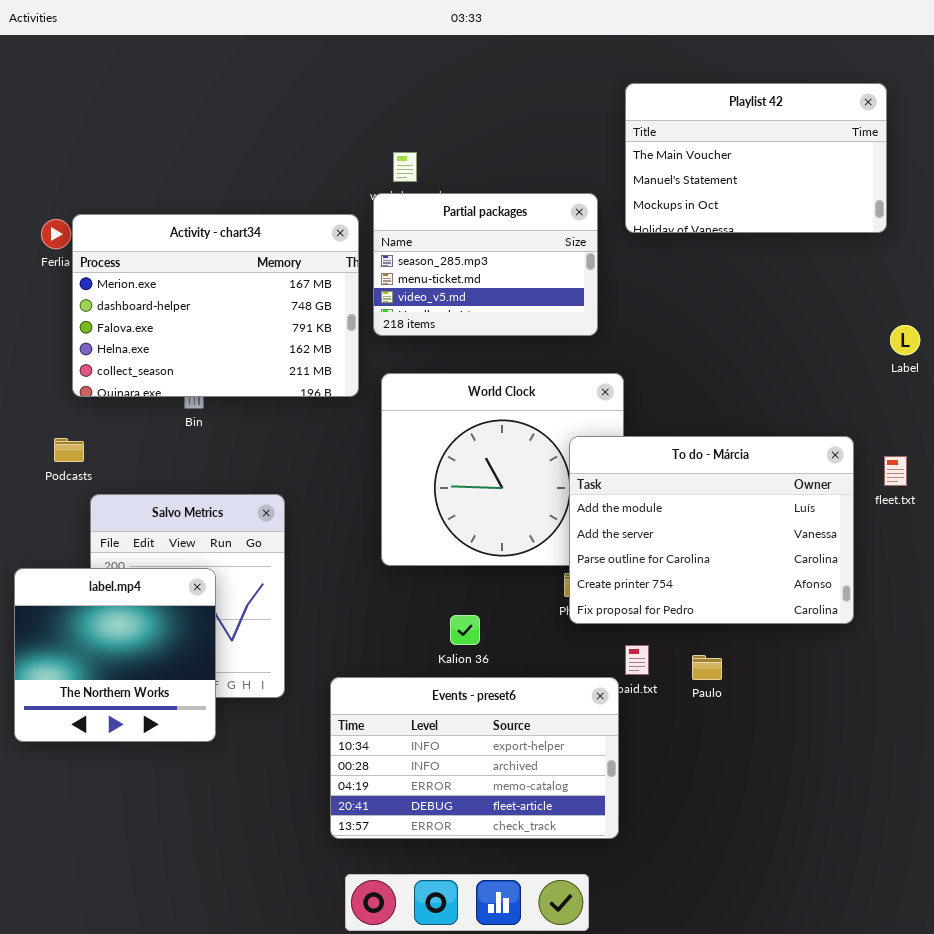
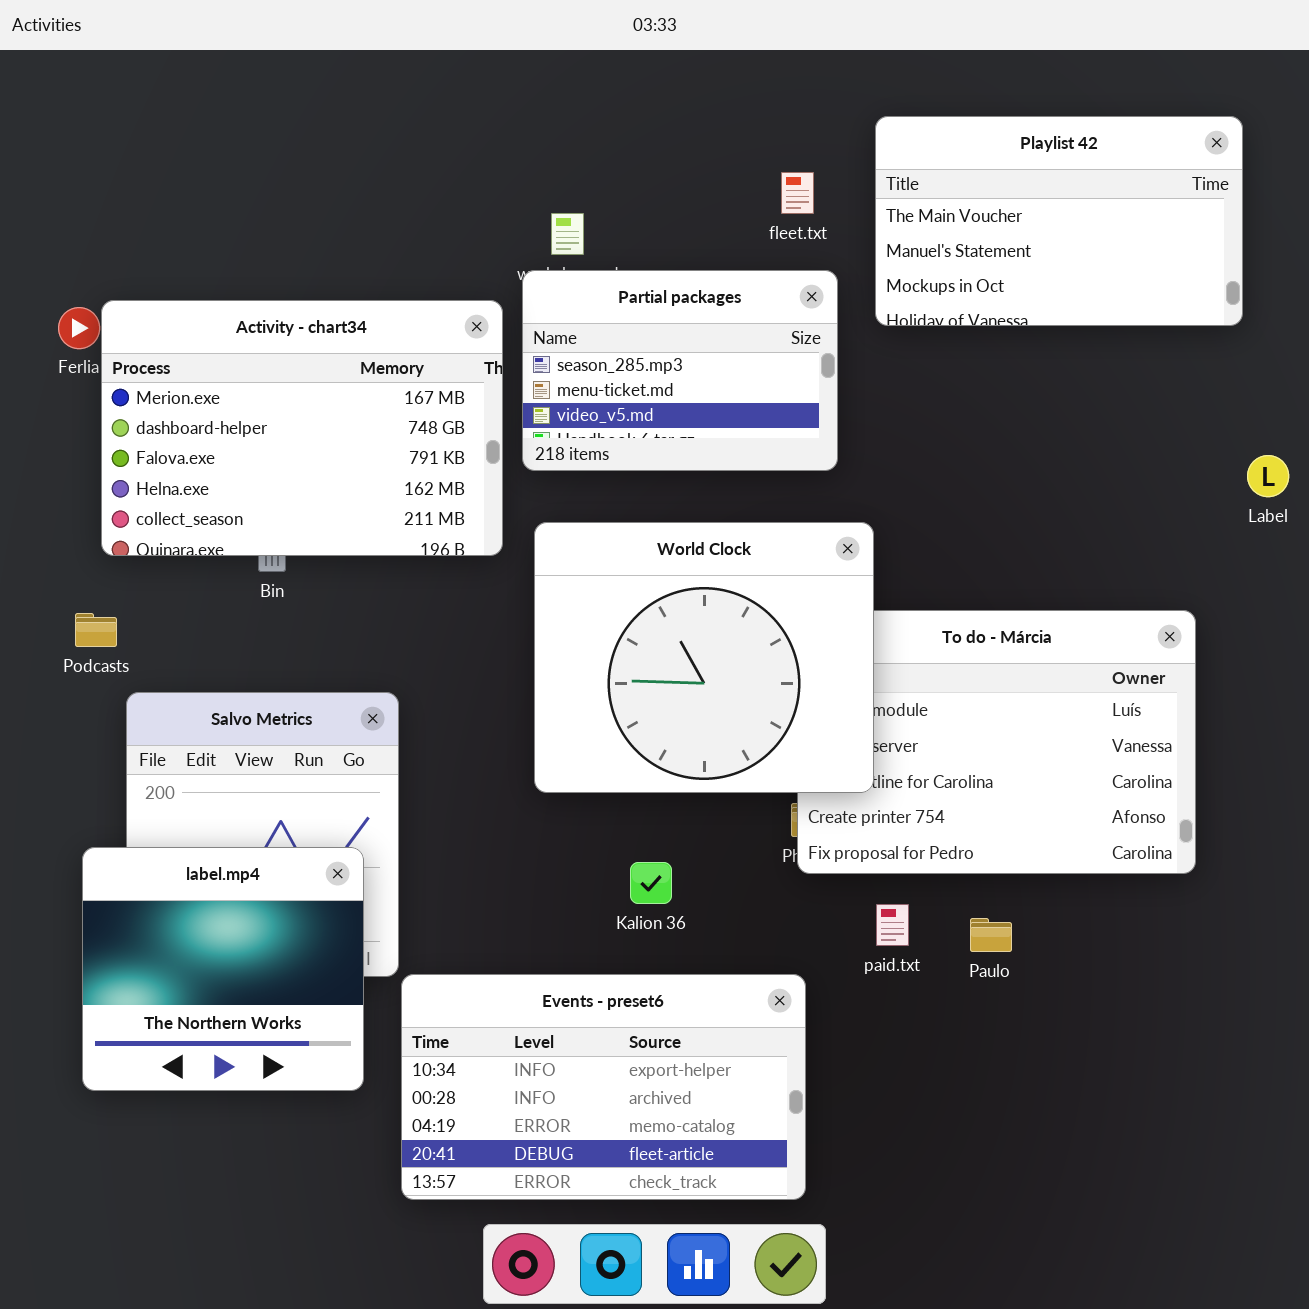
World Clock: [381,373,624,566] -> [534,522,874,793], raised
fleet.txt: [884,456,907,486] -> [781,172,814,214], moved
label.mp4: [14,568,216,742] -> [82,847,364,1091], moved
Events - preset6: [330,677,619,839] -> [401,974,806,1200], moved

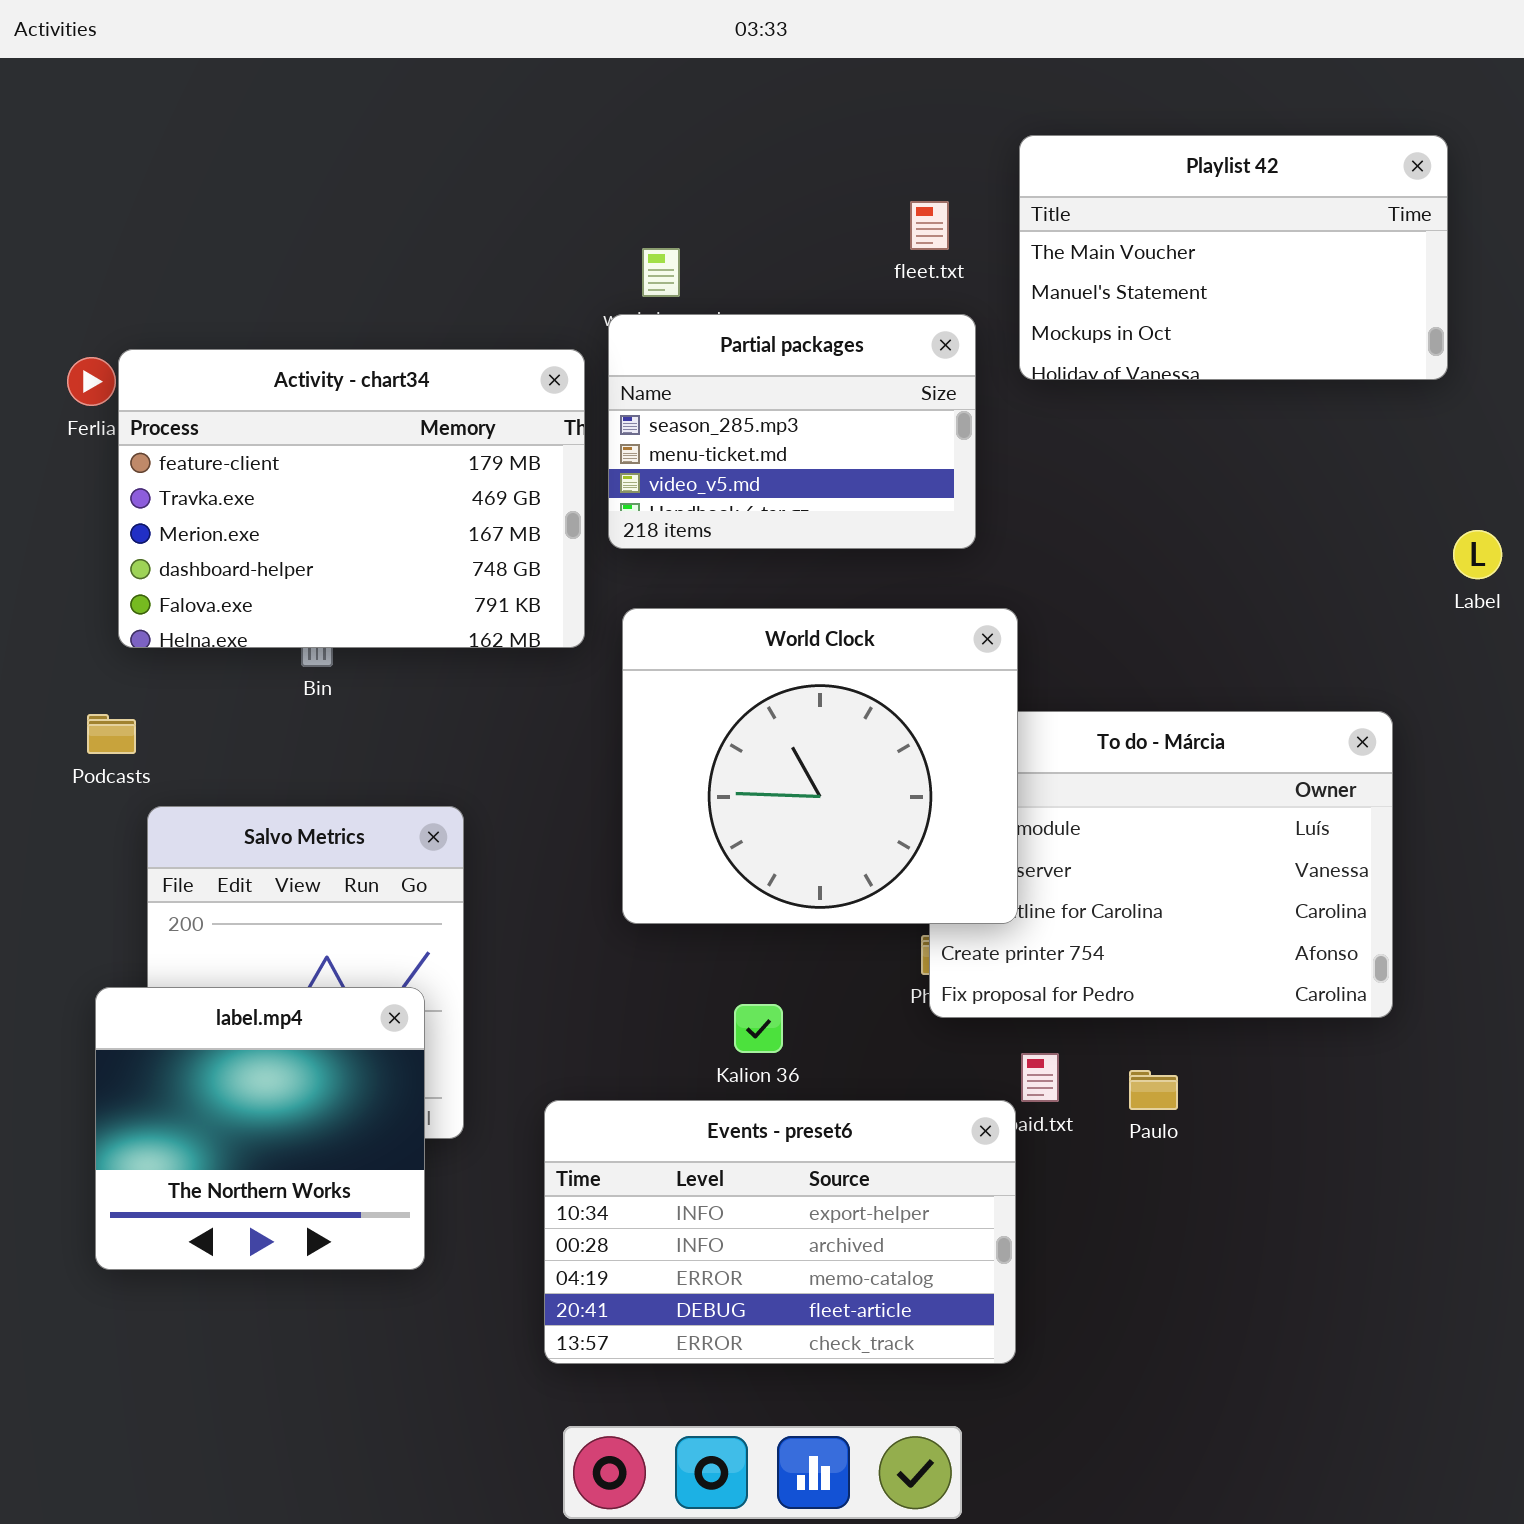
Activity - chart34: [101,300,503,556] -> [118,349,585,648], scrolled up 2 rows
Events - preset6: [401,974,806,1200] -> [544,1100,1016,1364], moved

